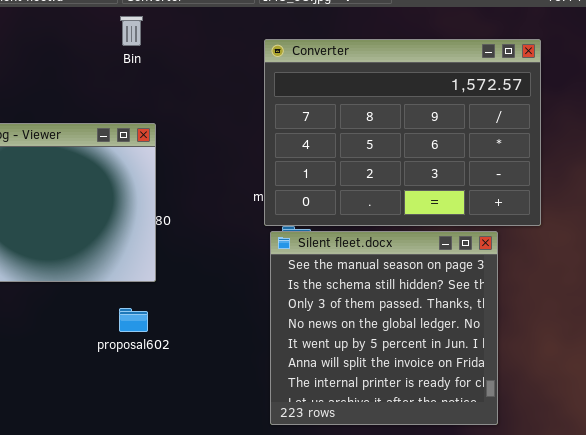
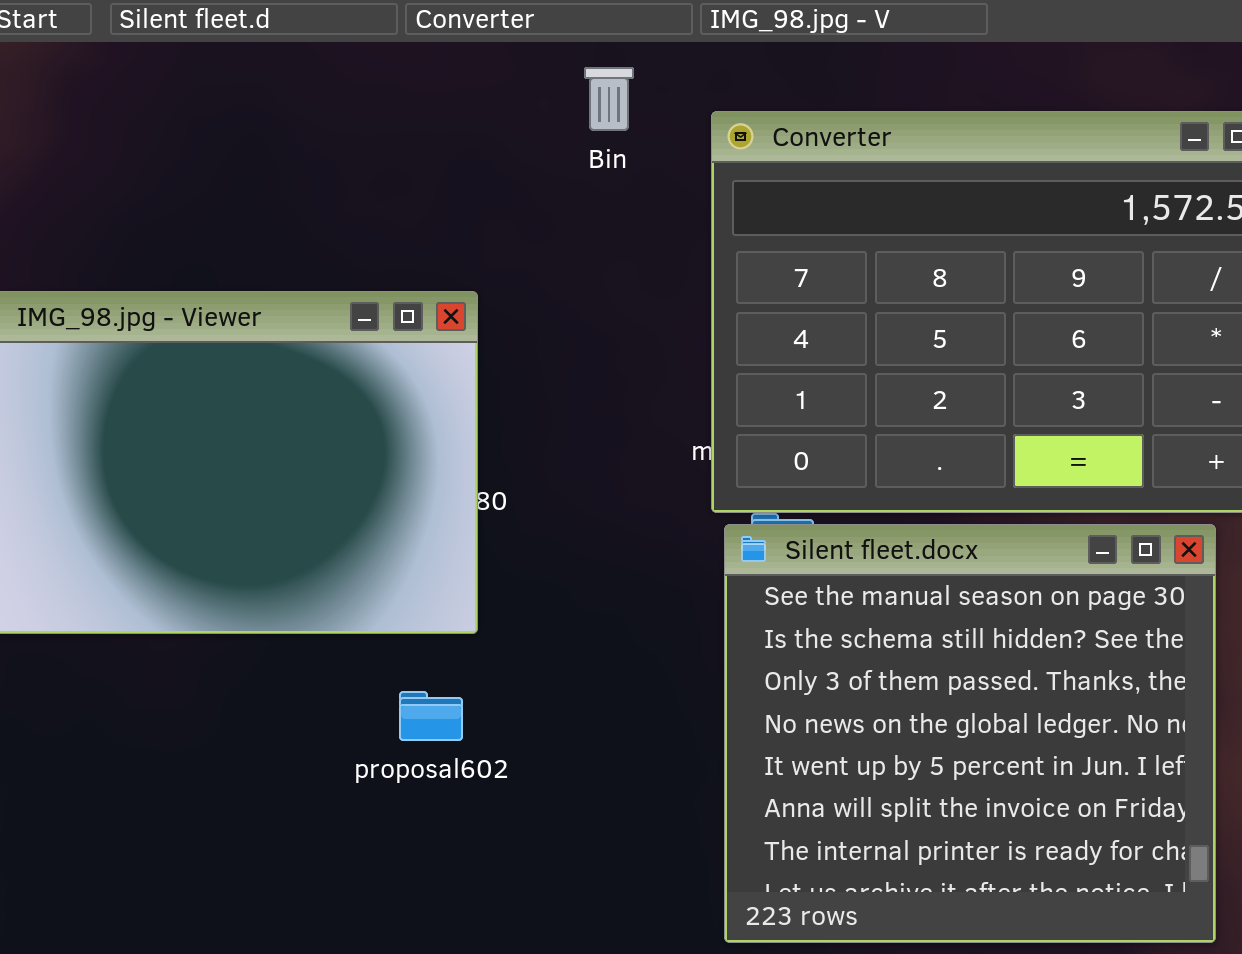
Bin: [120,16,143,46] -> [584,67,634,131], moved

